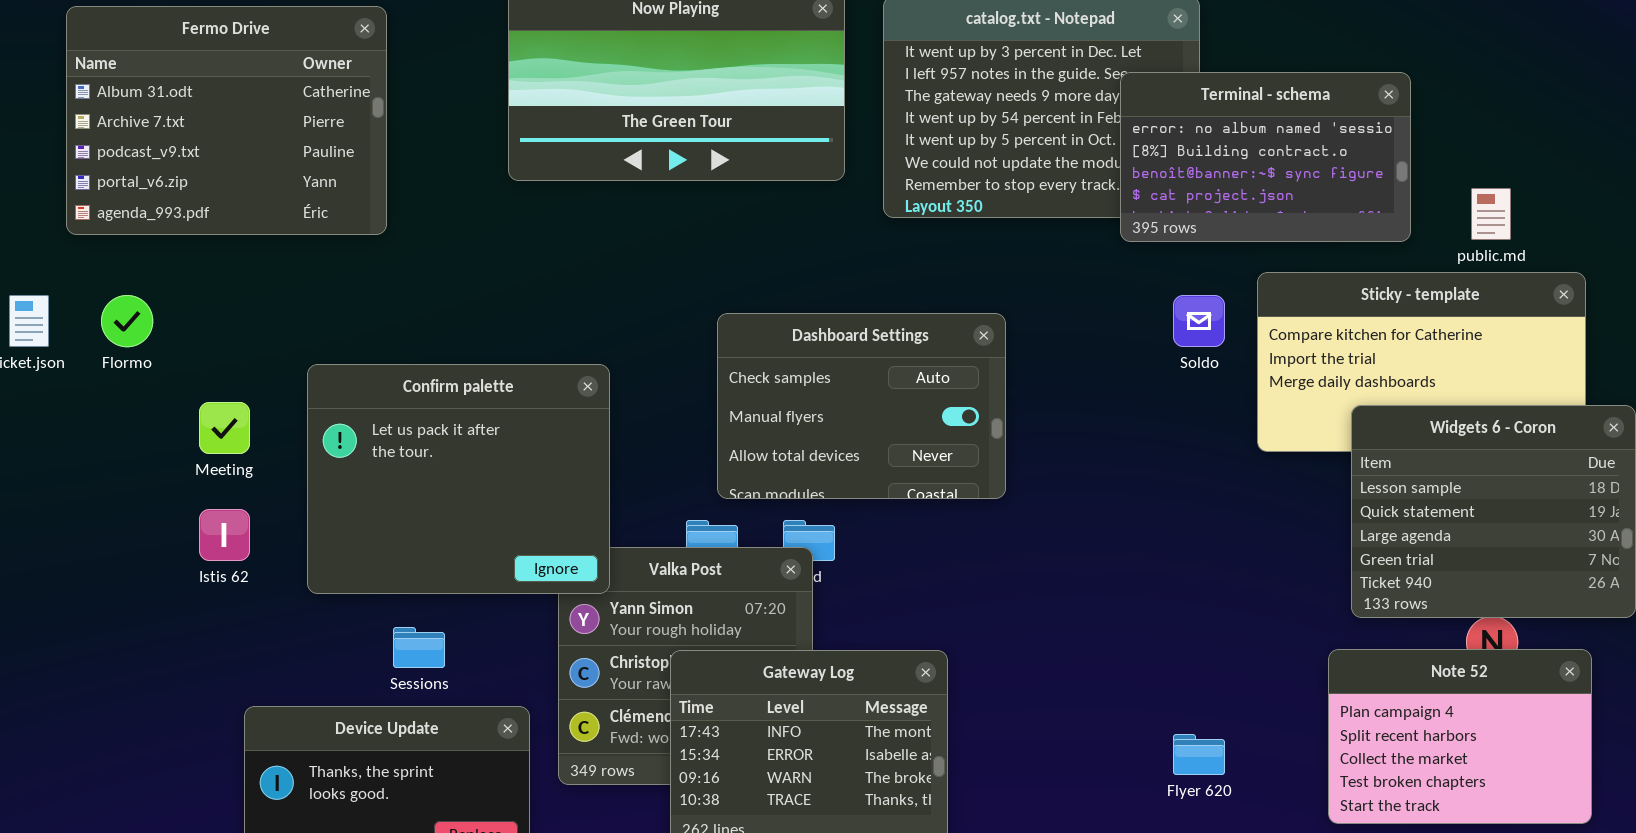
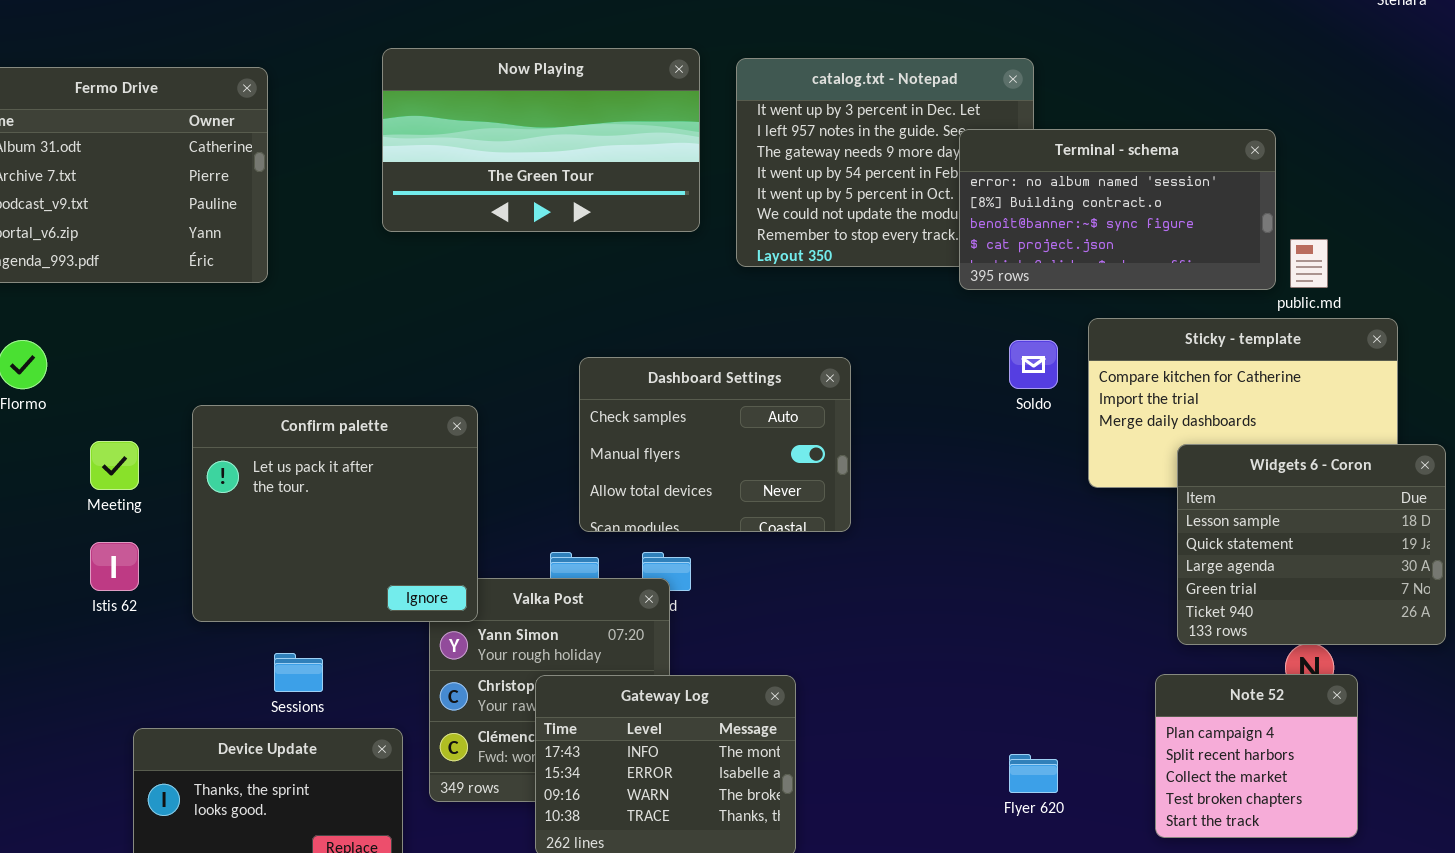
Terminal - schema: [1120,72,1411,242] -> [959,129,1276,290], resized
Note 52: [1328,649,1592,824] -> [1155,674,1358,838], resized

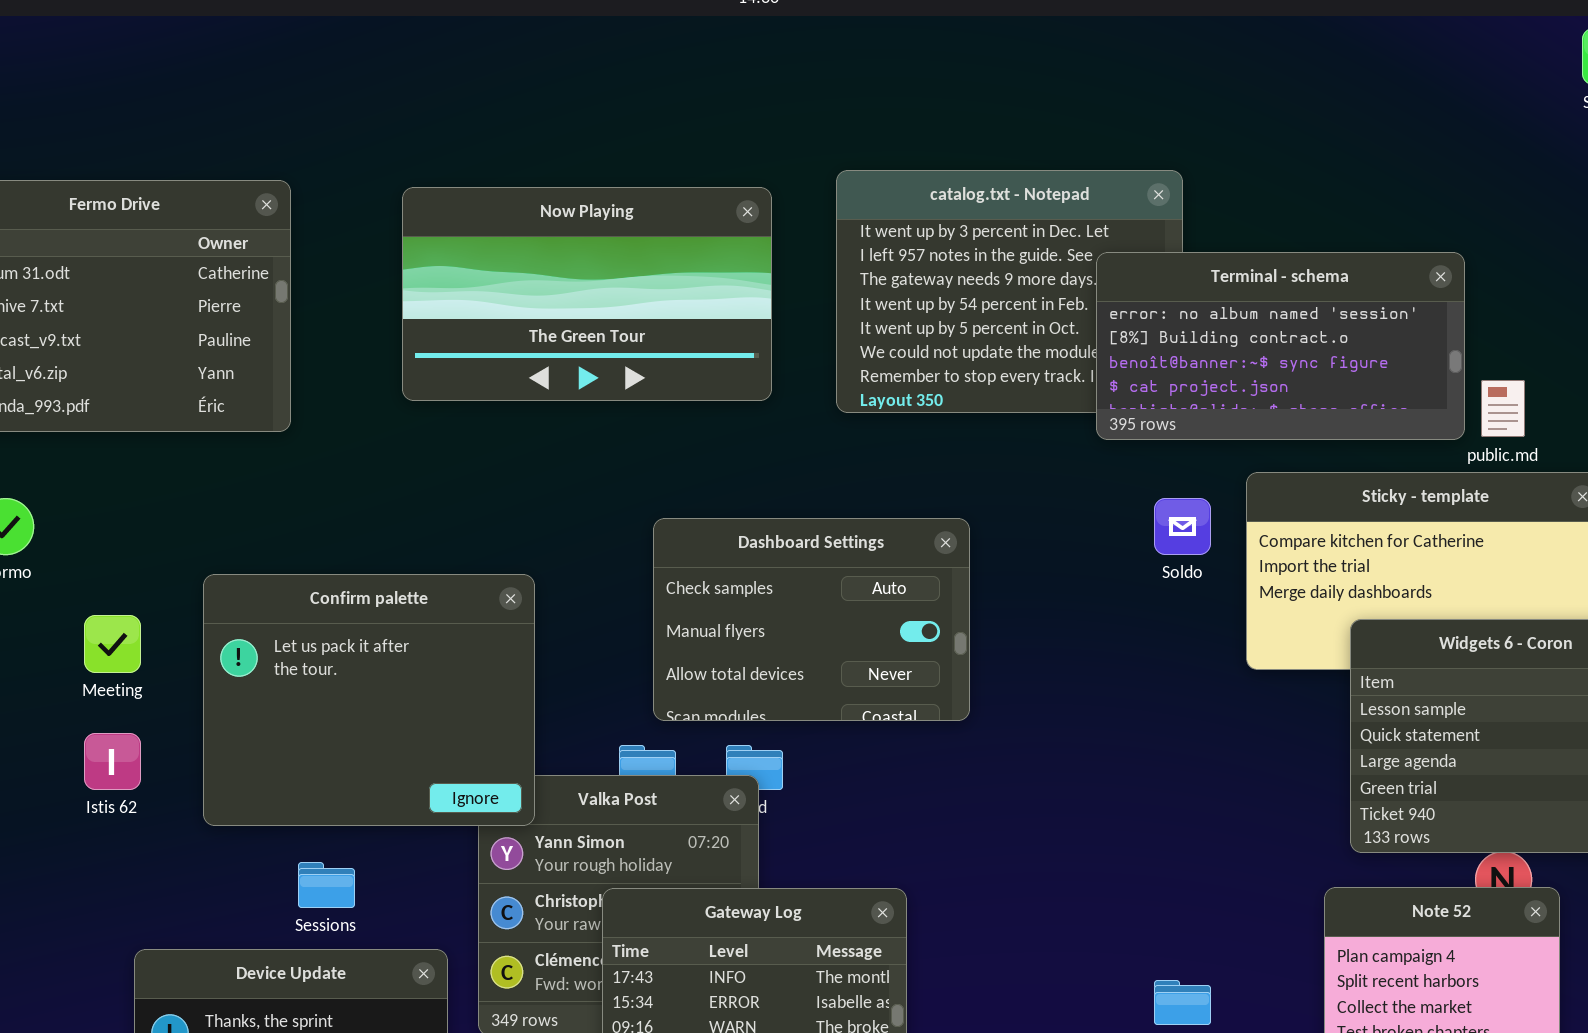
Now Playing: [382,48,700,232] -> [402,187,772,401], moved

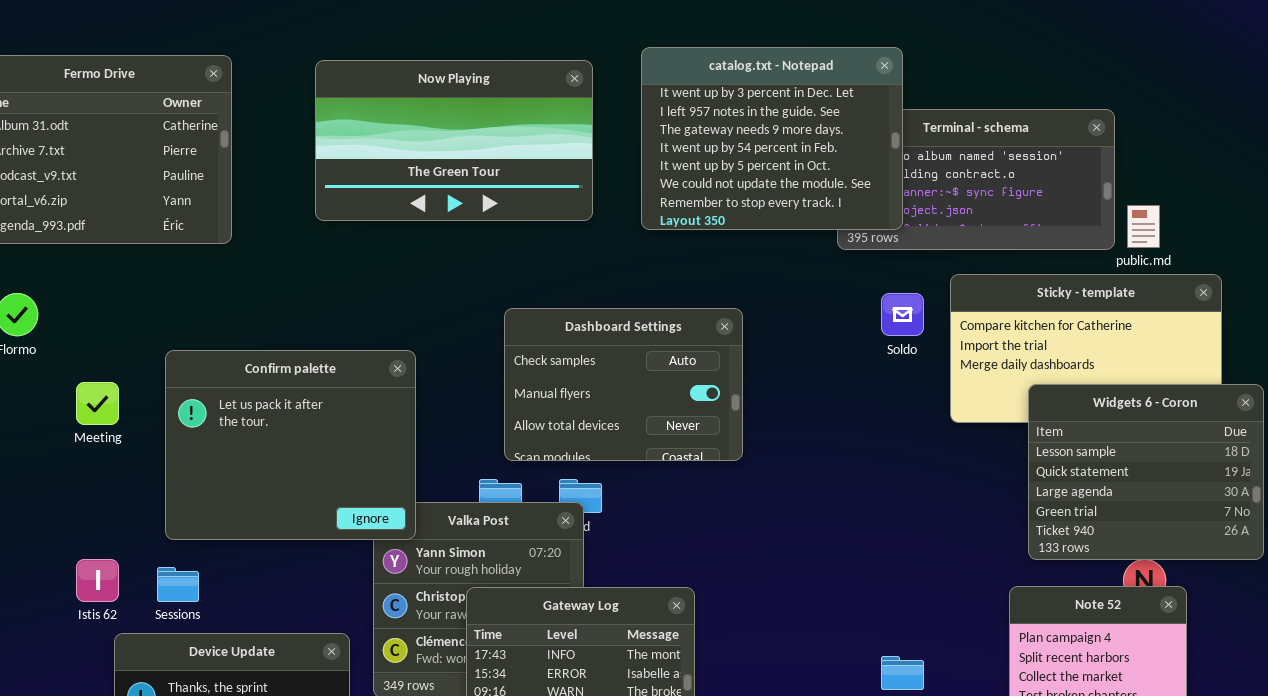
catalog.txt - Notepad: [836,170,1183,413] -> [641,47,903,230], raised
Istis 62: [84,733,141,790] -> [76,559,119,602], moved
Sessions: [298,862,355,908] -> [157,567,199,602], moved

